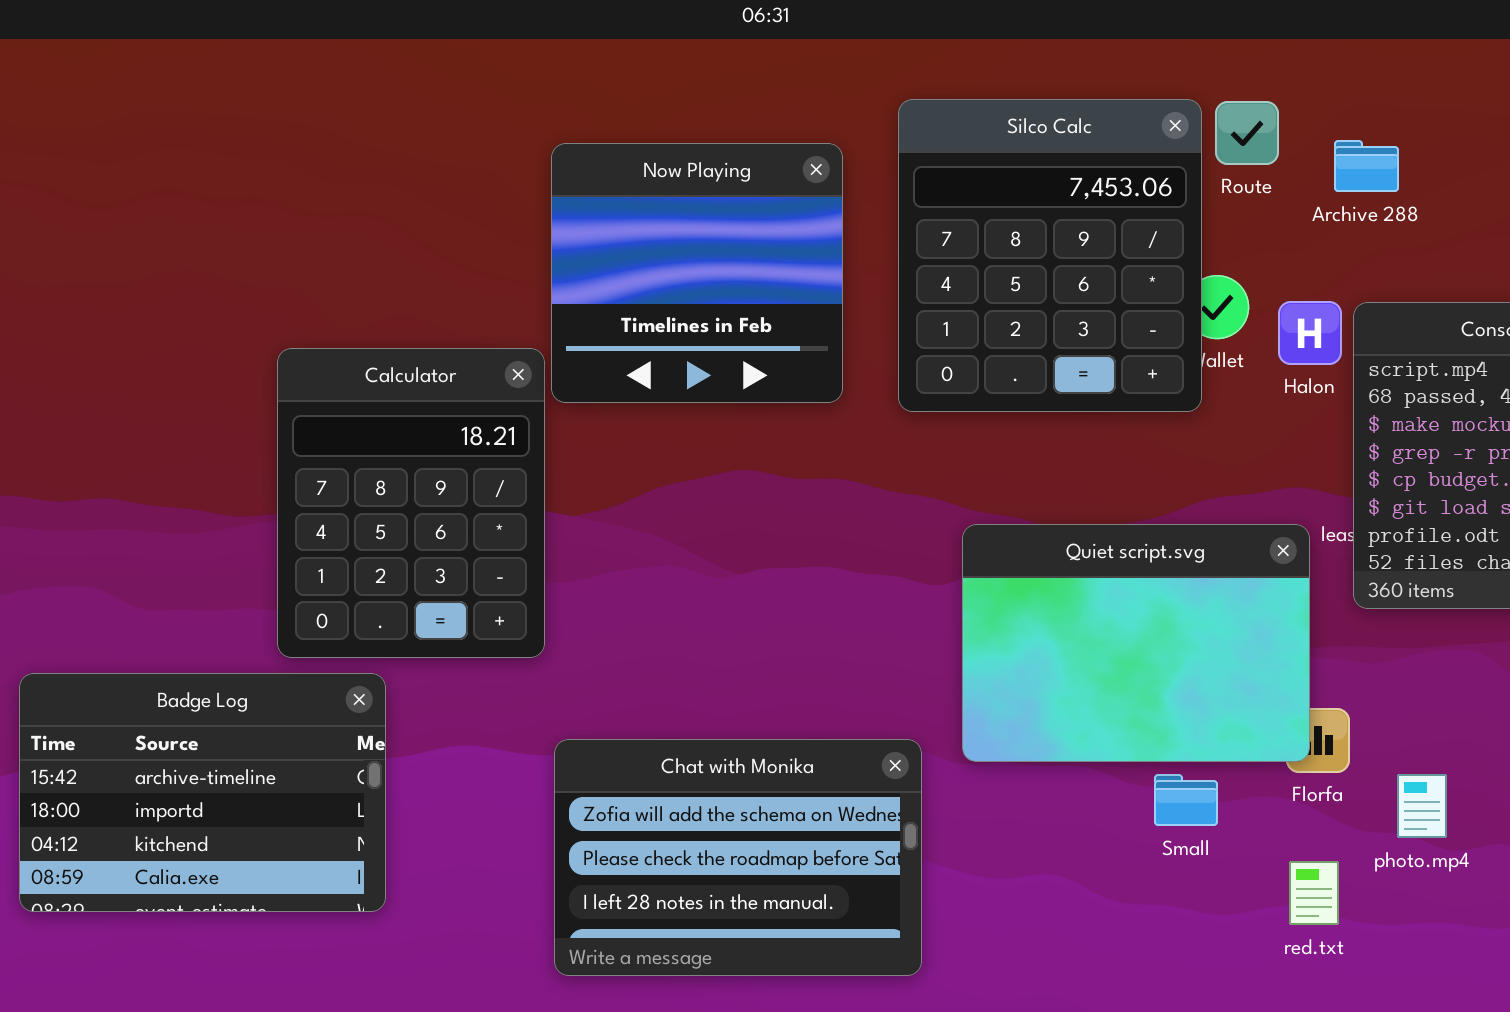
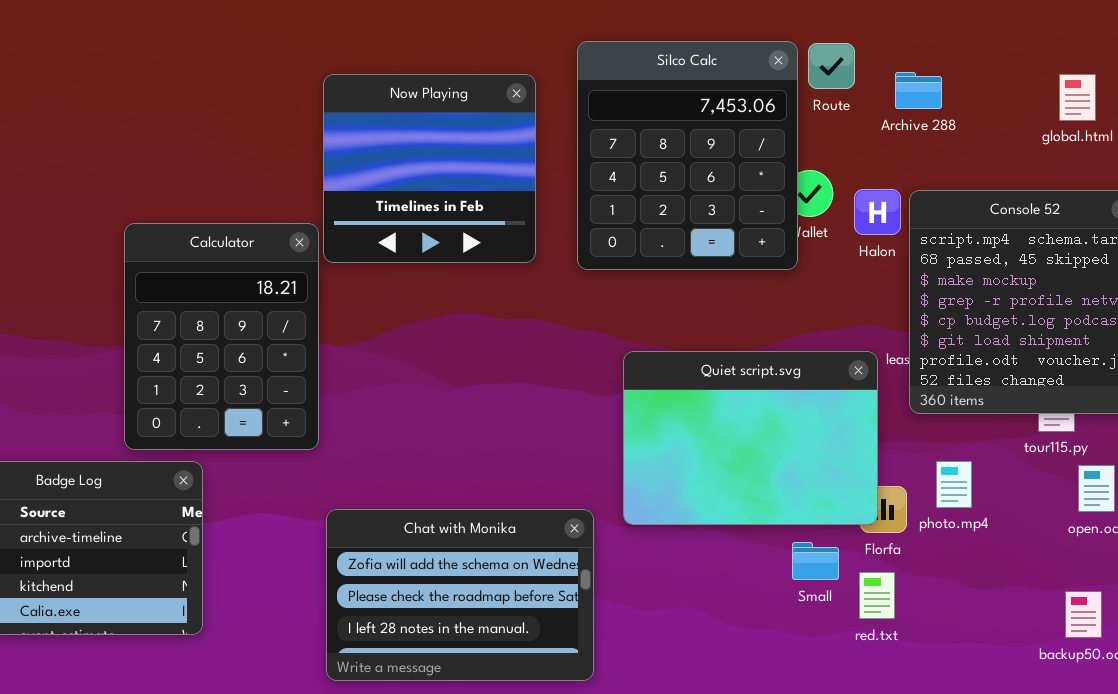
Small: [1154,774,1218,826] -> [792,542,839,580], moved
photo.mp4: [1397,774,1447,838] -> [936,461,972,508], moved
red.txt: [1289,861,1339,925] -> [859,572,895,619], moved

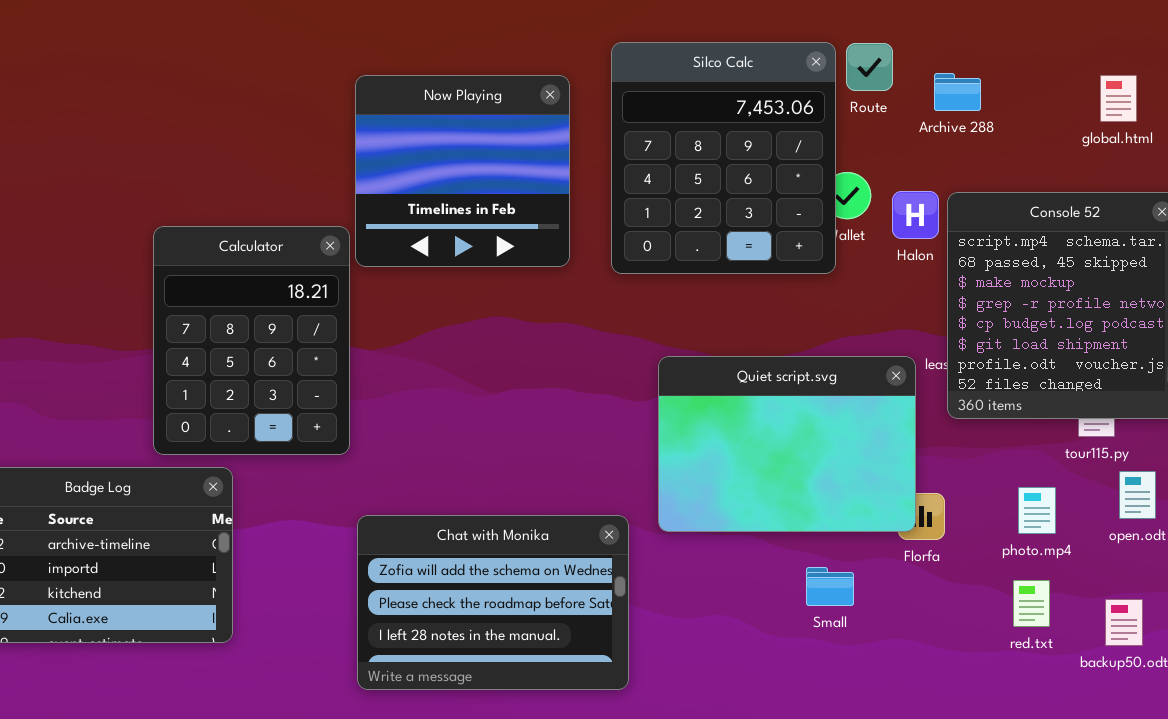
photo.mp4: [936,461,972,508] -> [1018,487,1056,534], moved
Small: [792,542,839,580] -> [806,567,854,606], moved
red.txt: [859,572,895,619] -> [1013,580,1050,627], moved

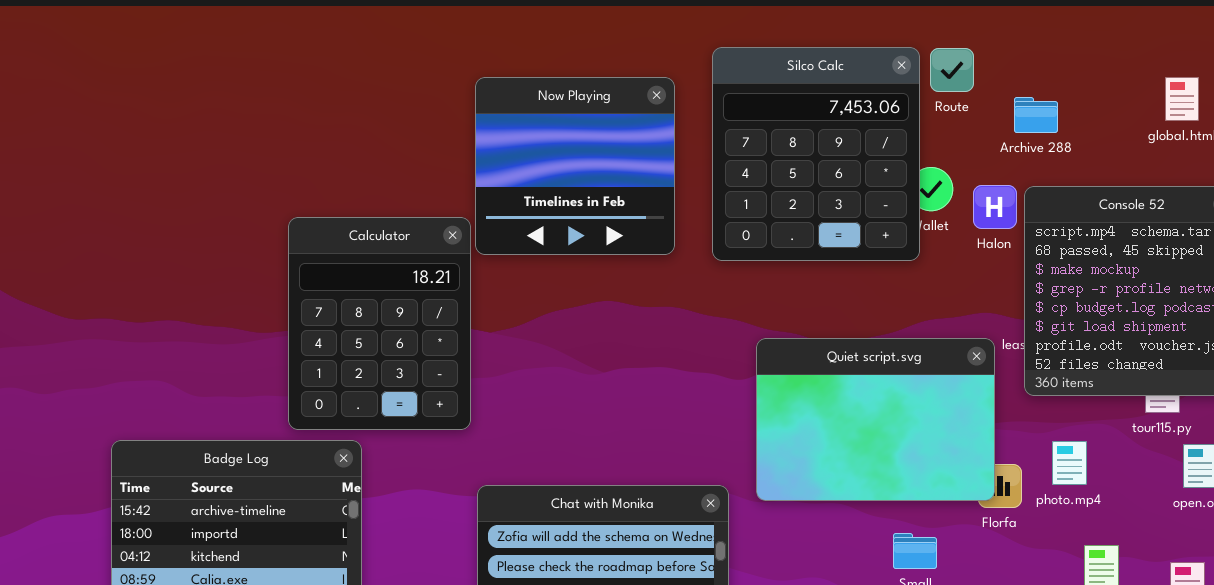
Archive 288: [934,73,981,111] -> [1014,97,1058,133], moved
photo.mp4: [1018,487,1056,534] -> [1052,441,1087,485], moved

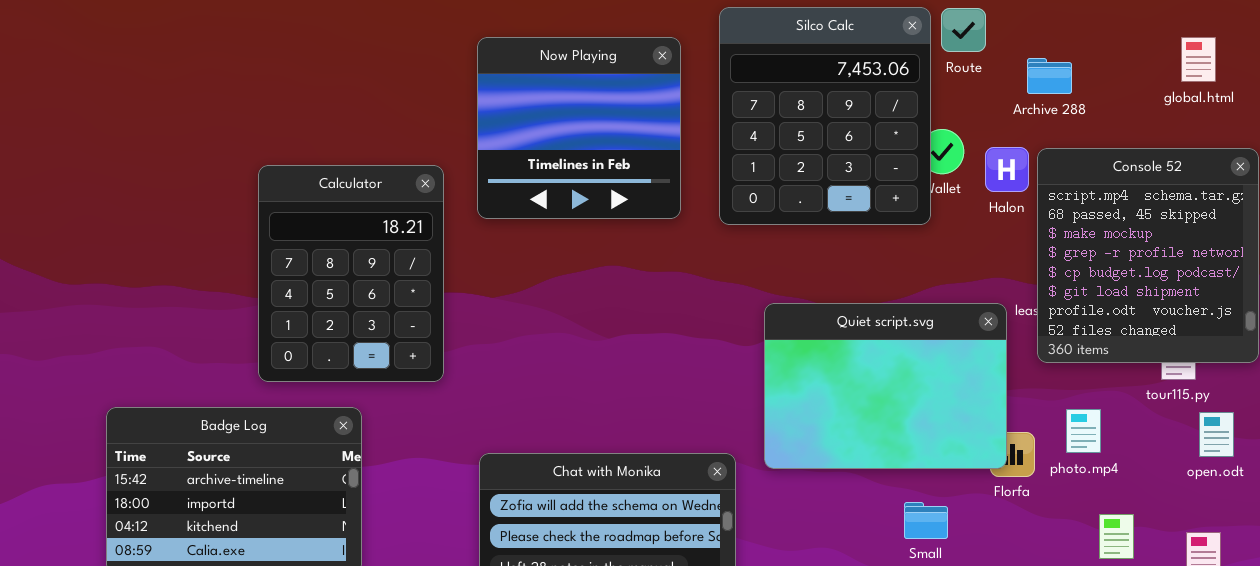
Calculator: [288,217,471,430] -> [258,165,444,382], moved

